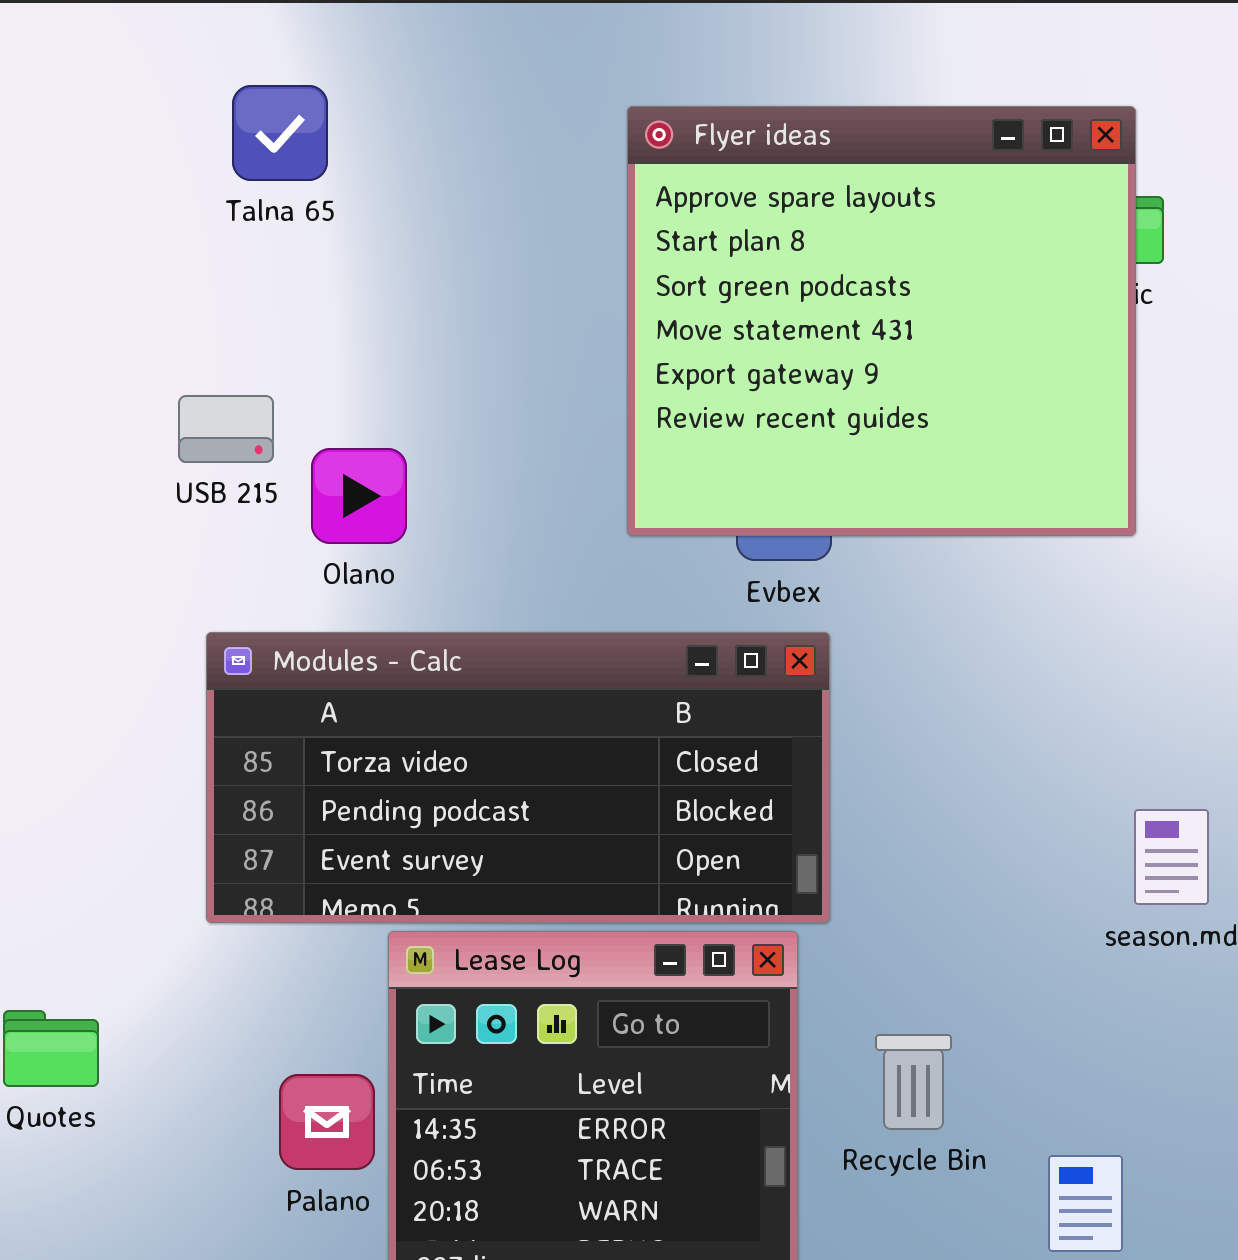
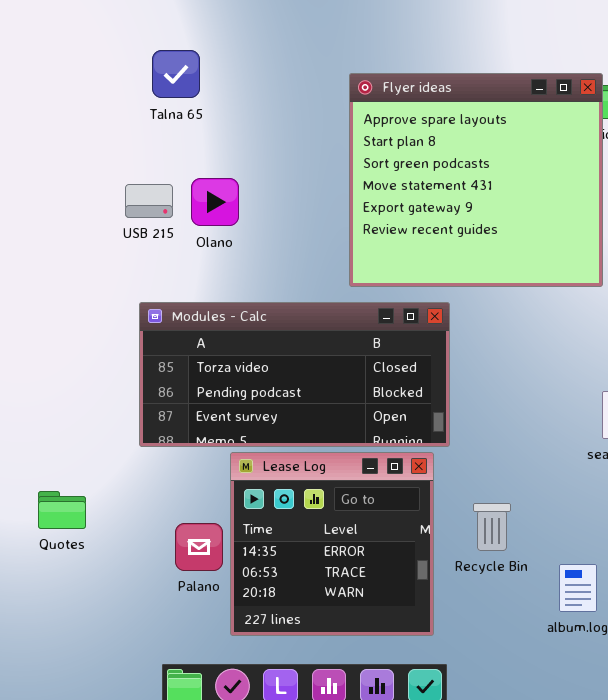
Talna 65: [232,85,328,181] -> [152,50,200,98], moved
Flyer ideas: [627,106,1136,536] -> [349,73,603,287], moved
Olano: [311,448,407,544] -> [191,178,239,226], moved

